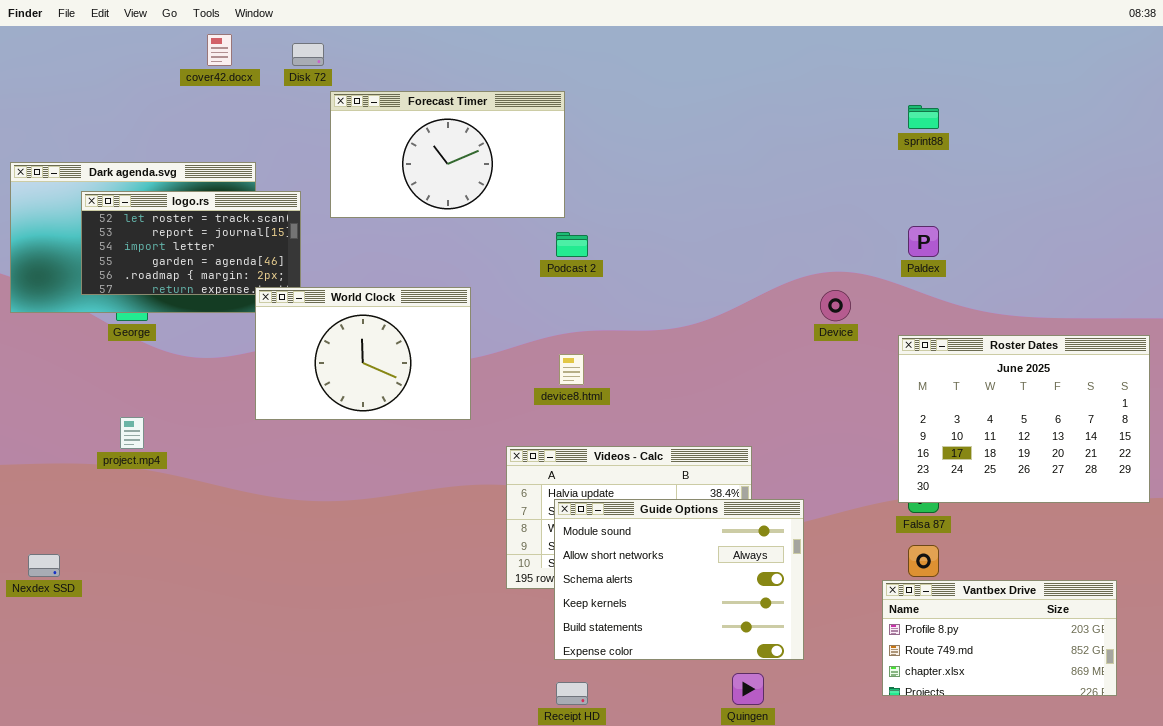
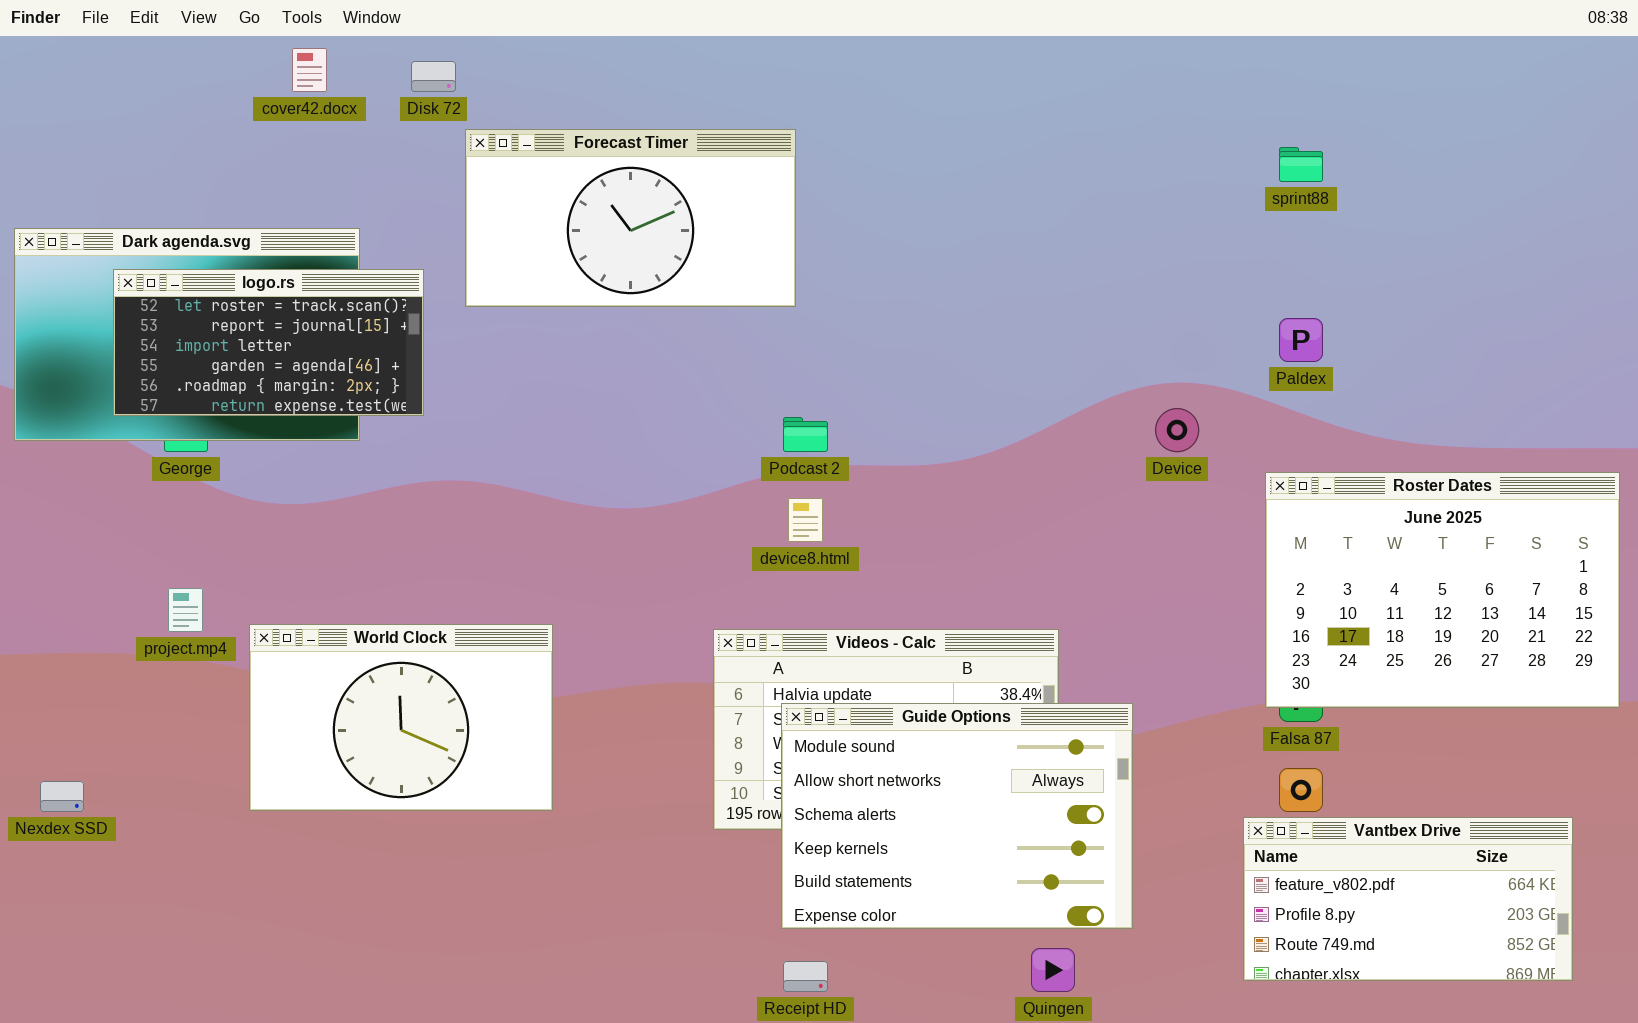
Podcast 2: [556,232,588,257] -> [783,417,828,452], moved
World Clock: [255,287,471,420] -> [249,624,553,811], moved
Vantbex Drive: [882,580,1117,696] -> [1243,817,1573,981], scrolled up 1 row

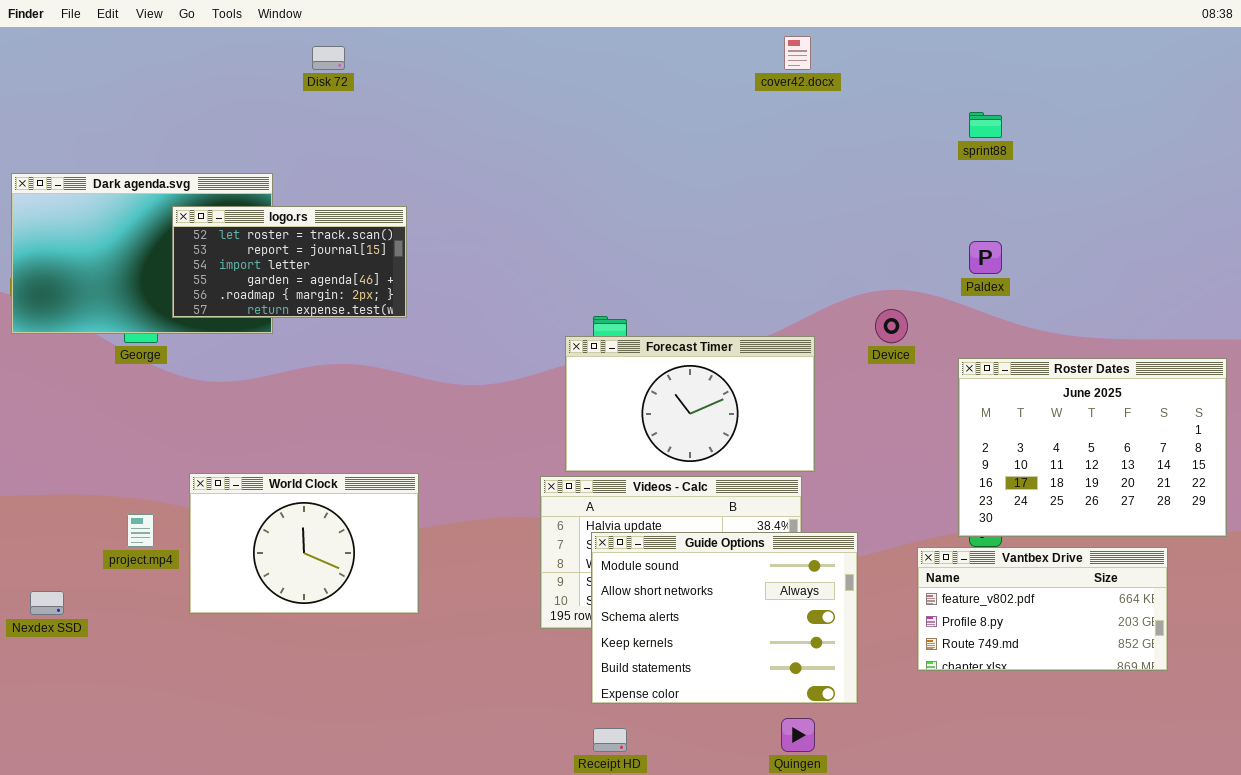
cover42.docx: [292,48,327,92] -> [784,36,811,70], moved
Forecast Timer: [465,129,796,307] -> [565,336,815,472], moved
logo.rs: [113,269,424,416] -> [172,206,407,318], moved
project.mp4: [168,588,203,632] -> [127,514,154,547], moved
Vantbex Drive: [1243,817,1573,981] -> [917,547,1168,671], moved

